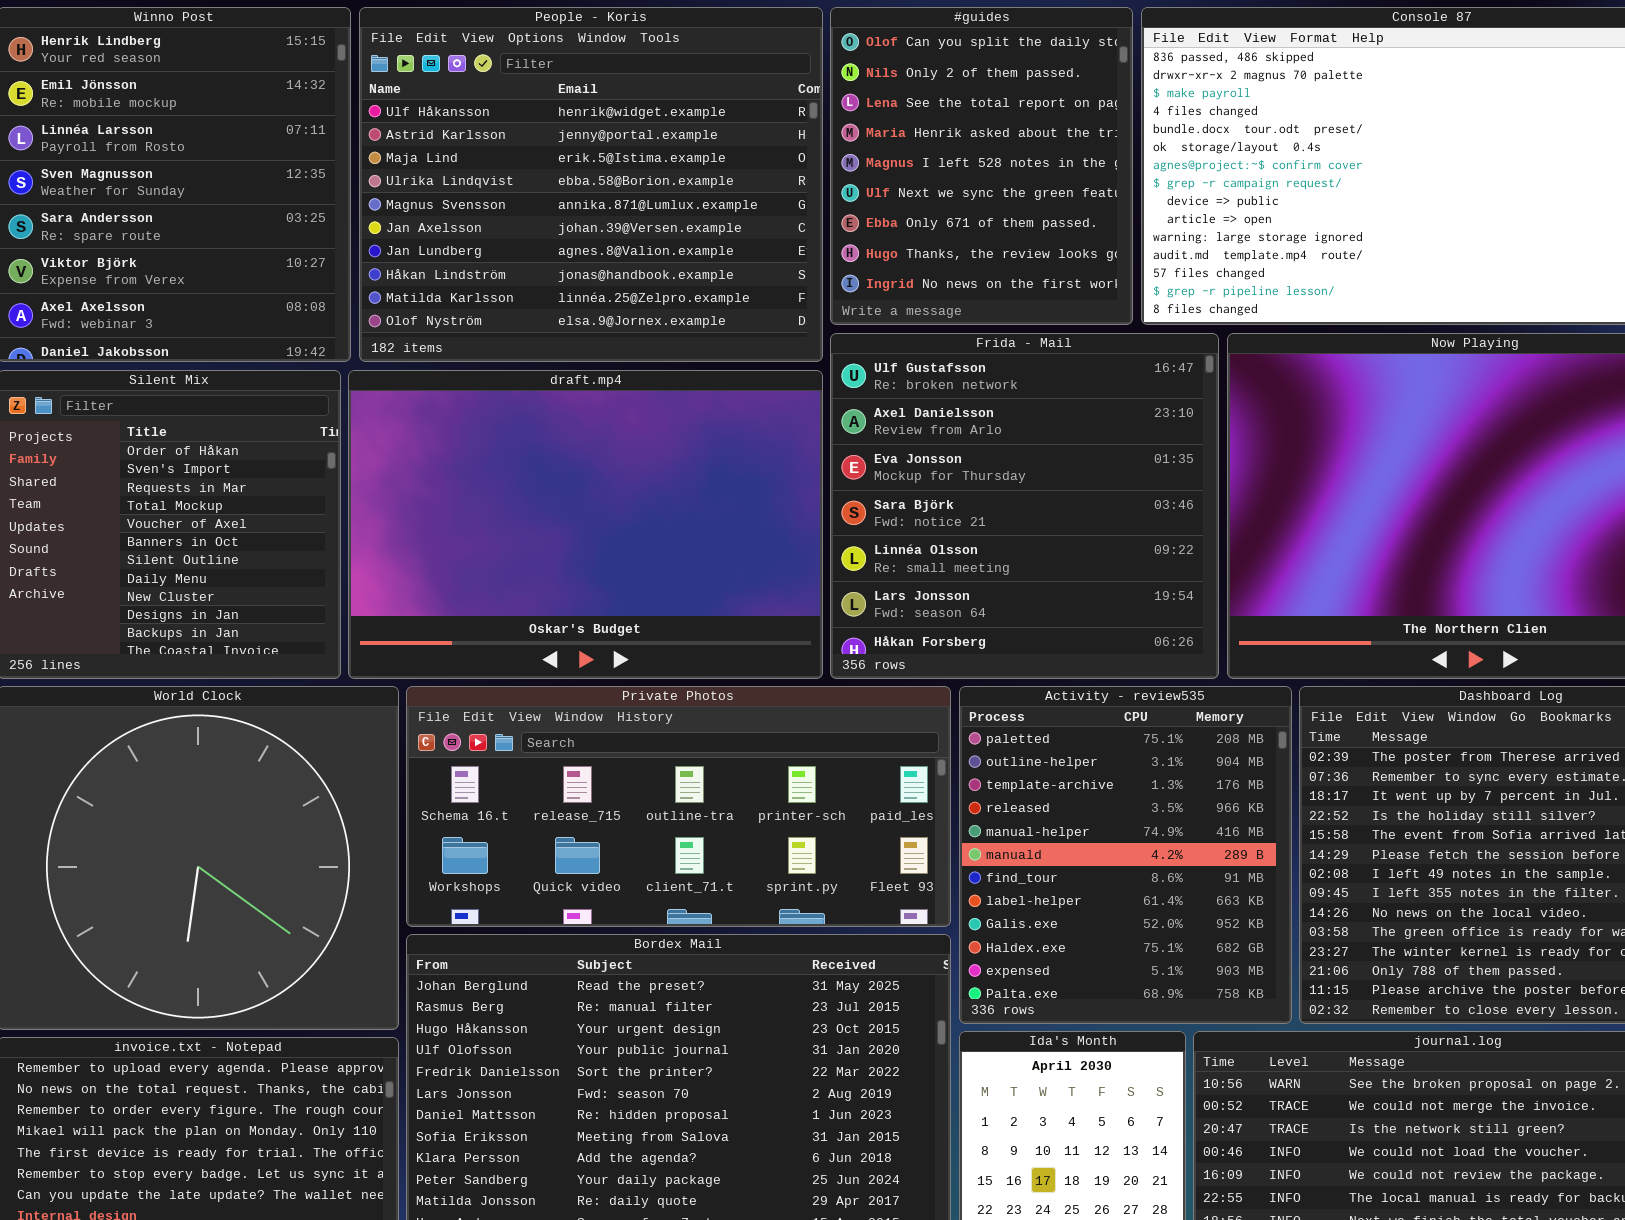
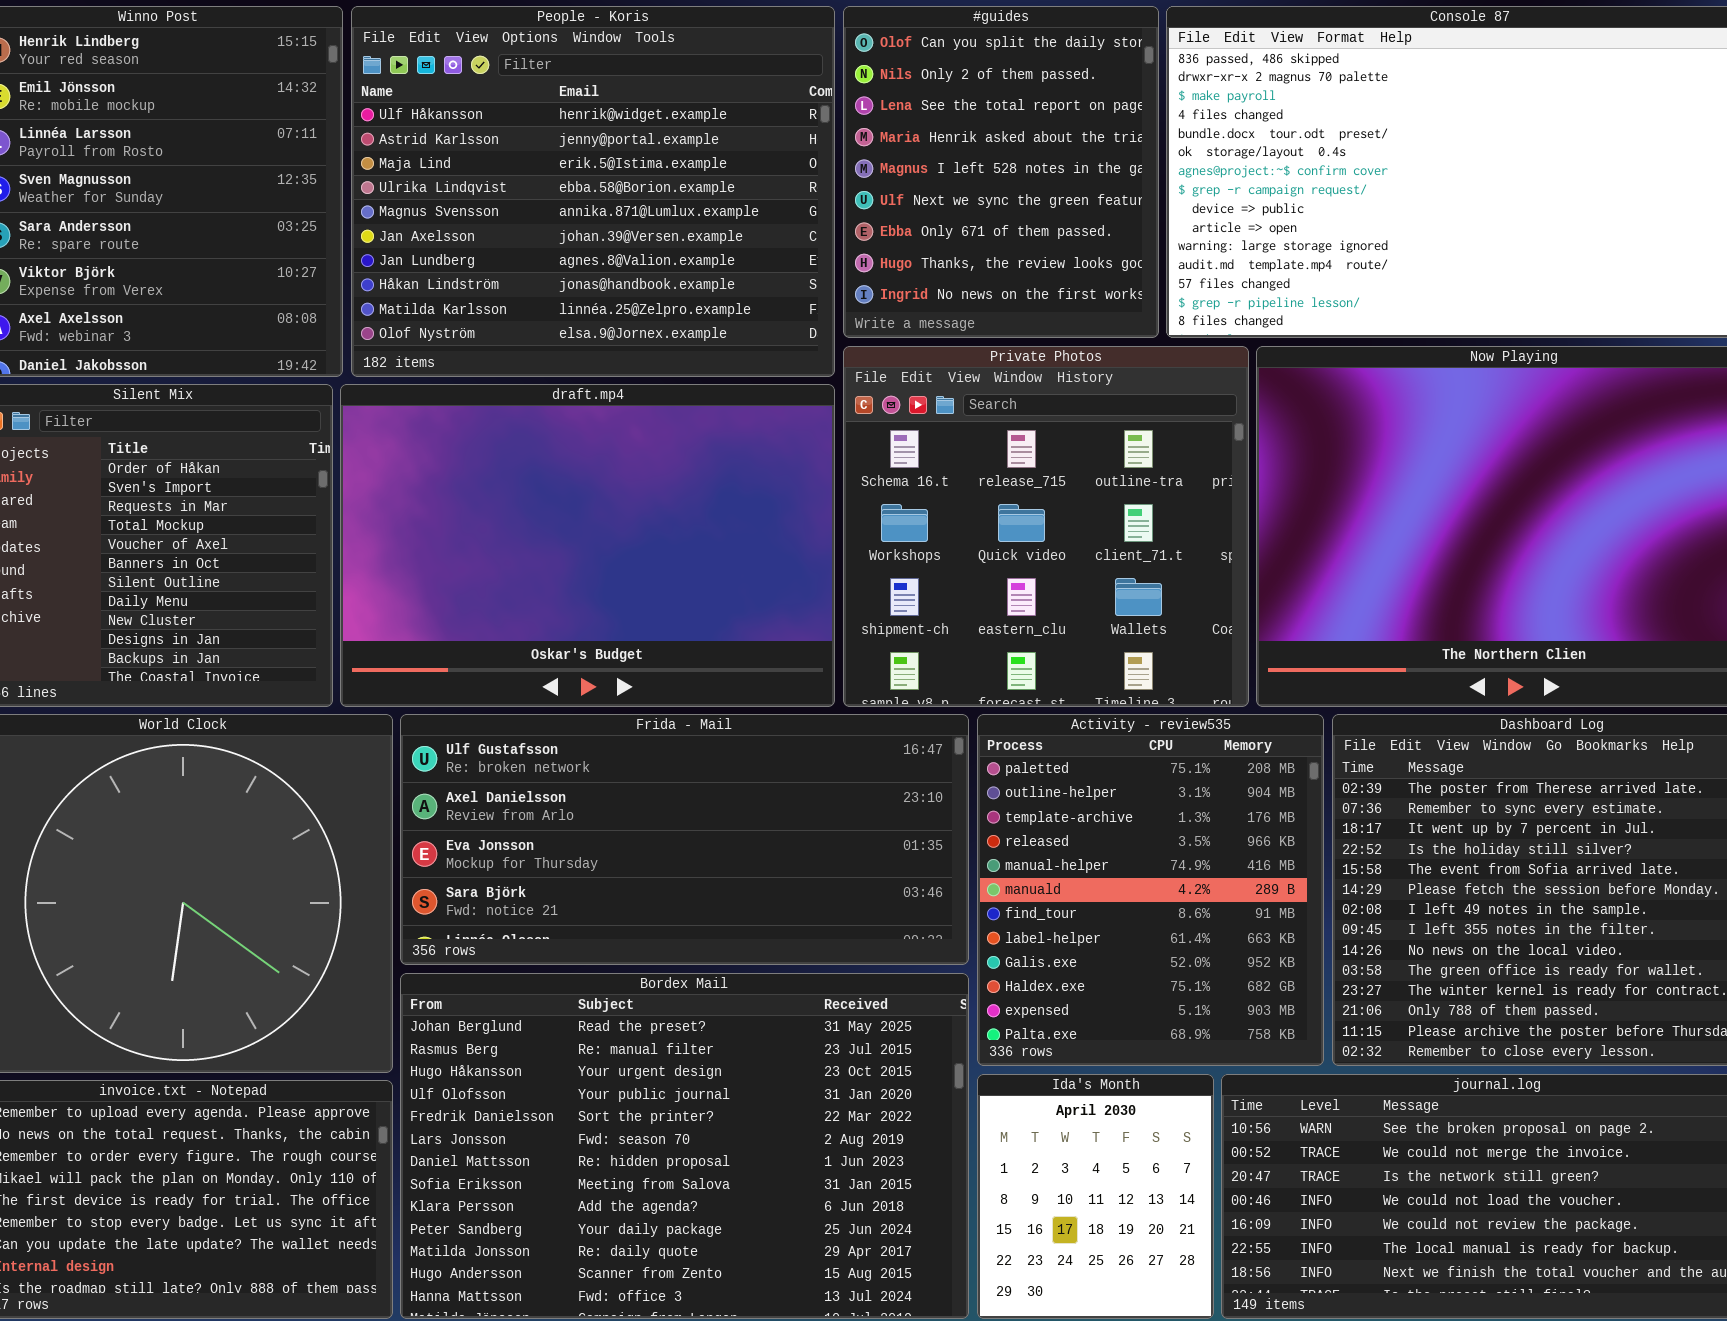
Frida - Mail: [830,333,1219,679] -> [400,714,969,965], moved, resized
Private Photos: [406,686,951,927] -> [843,346,1249,707], moved, resized

